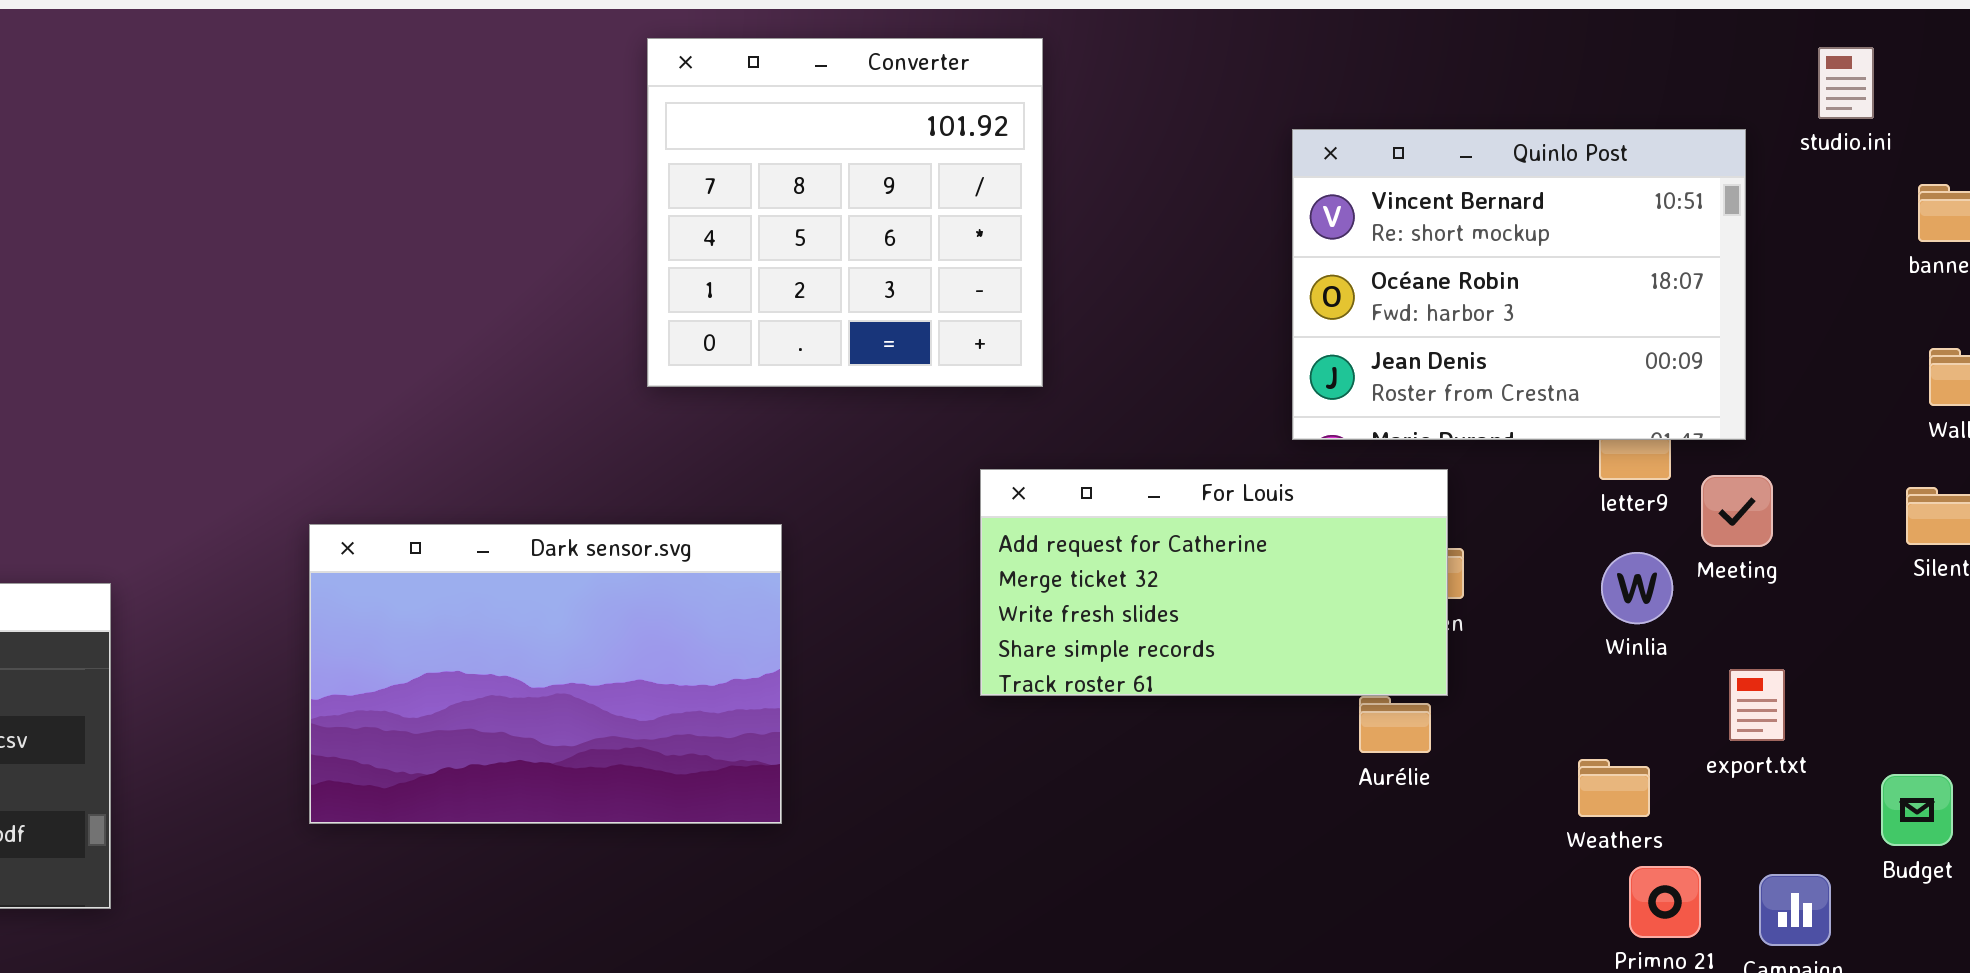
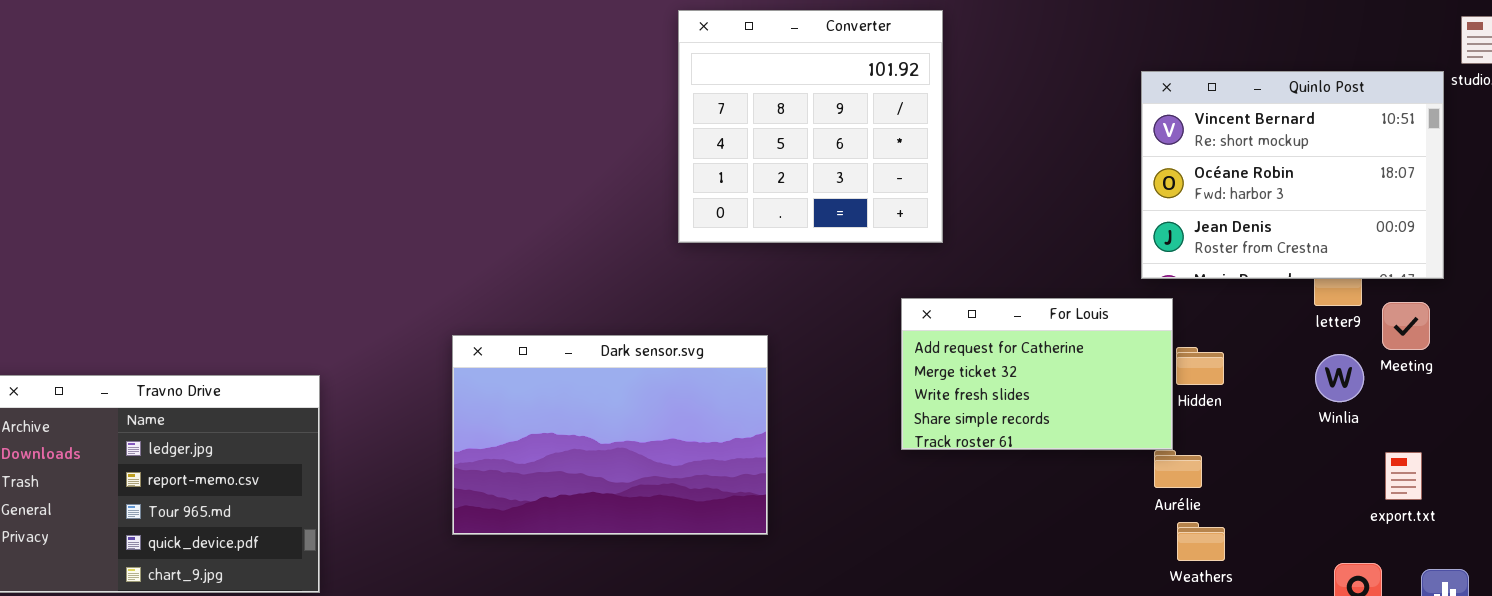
Quinlo Post: [1292,129,1746,440] -> [1141,71,1444,279], moved
For Louis: [980,469,1448,696] -> [901,298,1173,450], resized
export.txt: [1729,669,1785,741] -> [1385,452,1422,500], moved
Weathers: [1578,759,1650,817] -> [1177,522,1225,561], moved

